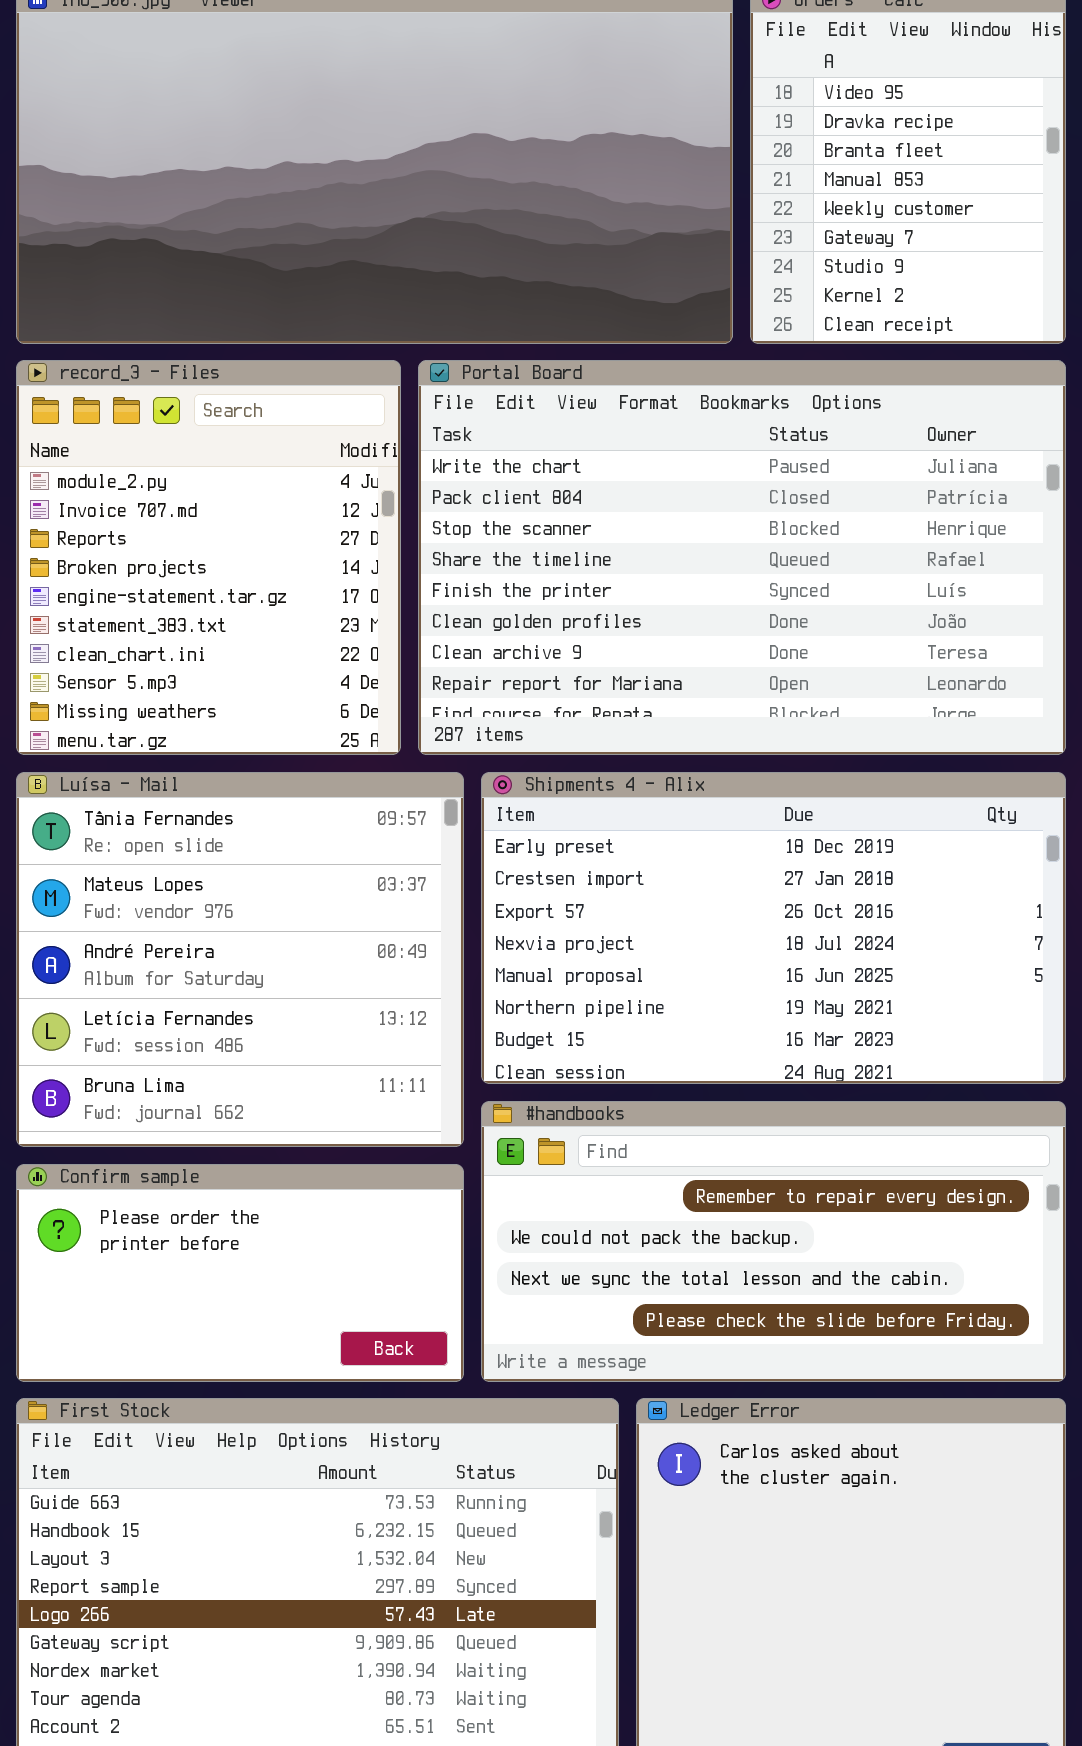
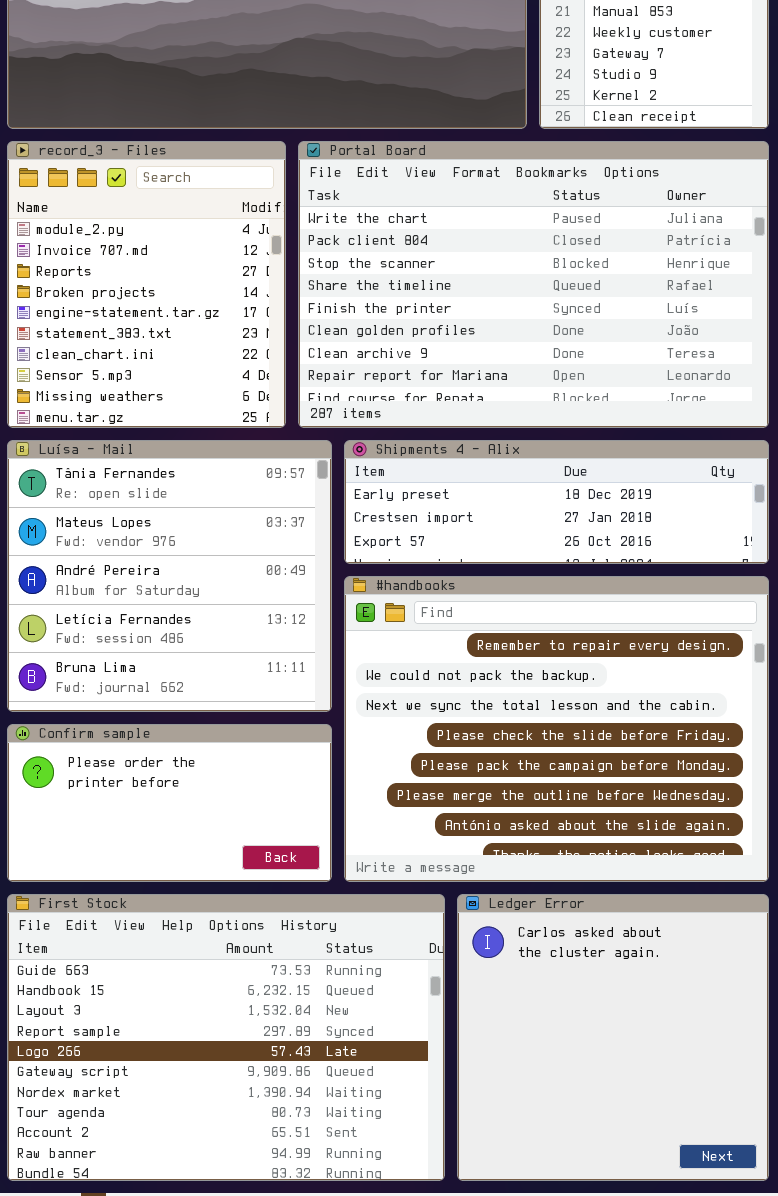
Shipments 4 - Alix: [481,772,1066,1084] -> [344,440,769,564], resized
#handbooks: [481,1101,1066,1382] -> [344,576,769,882], resized

